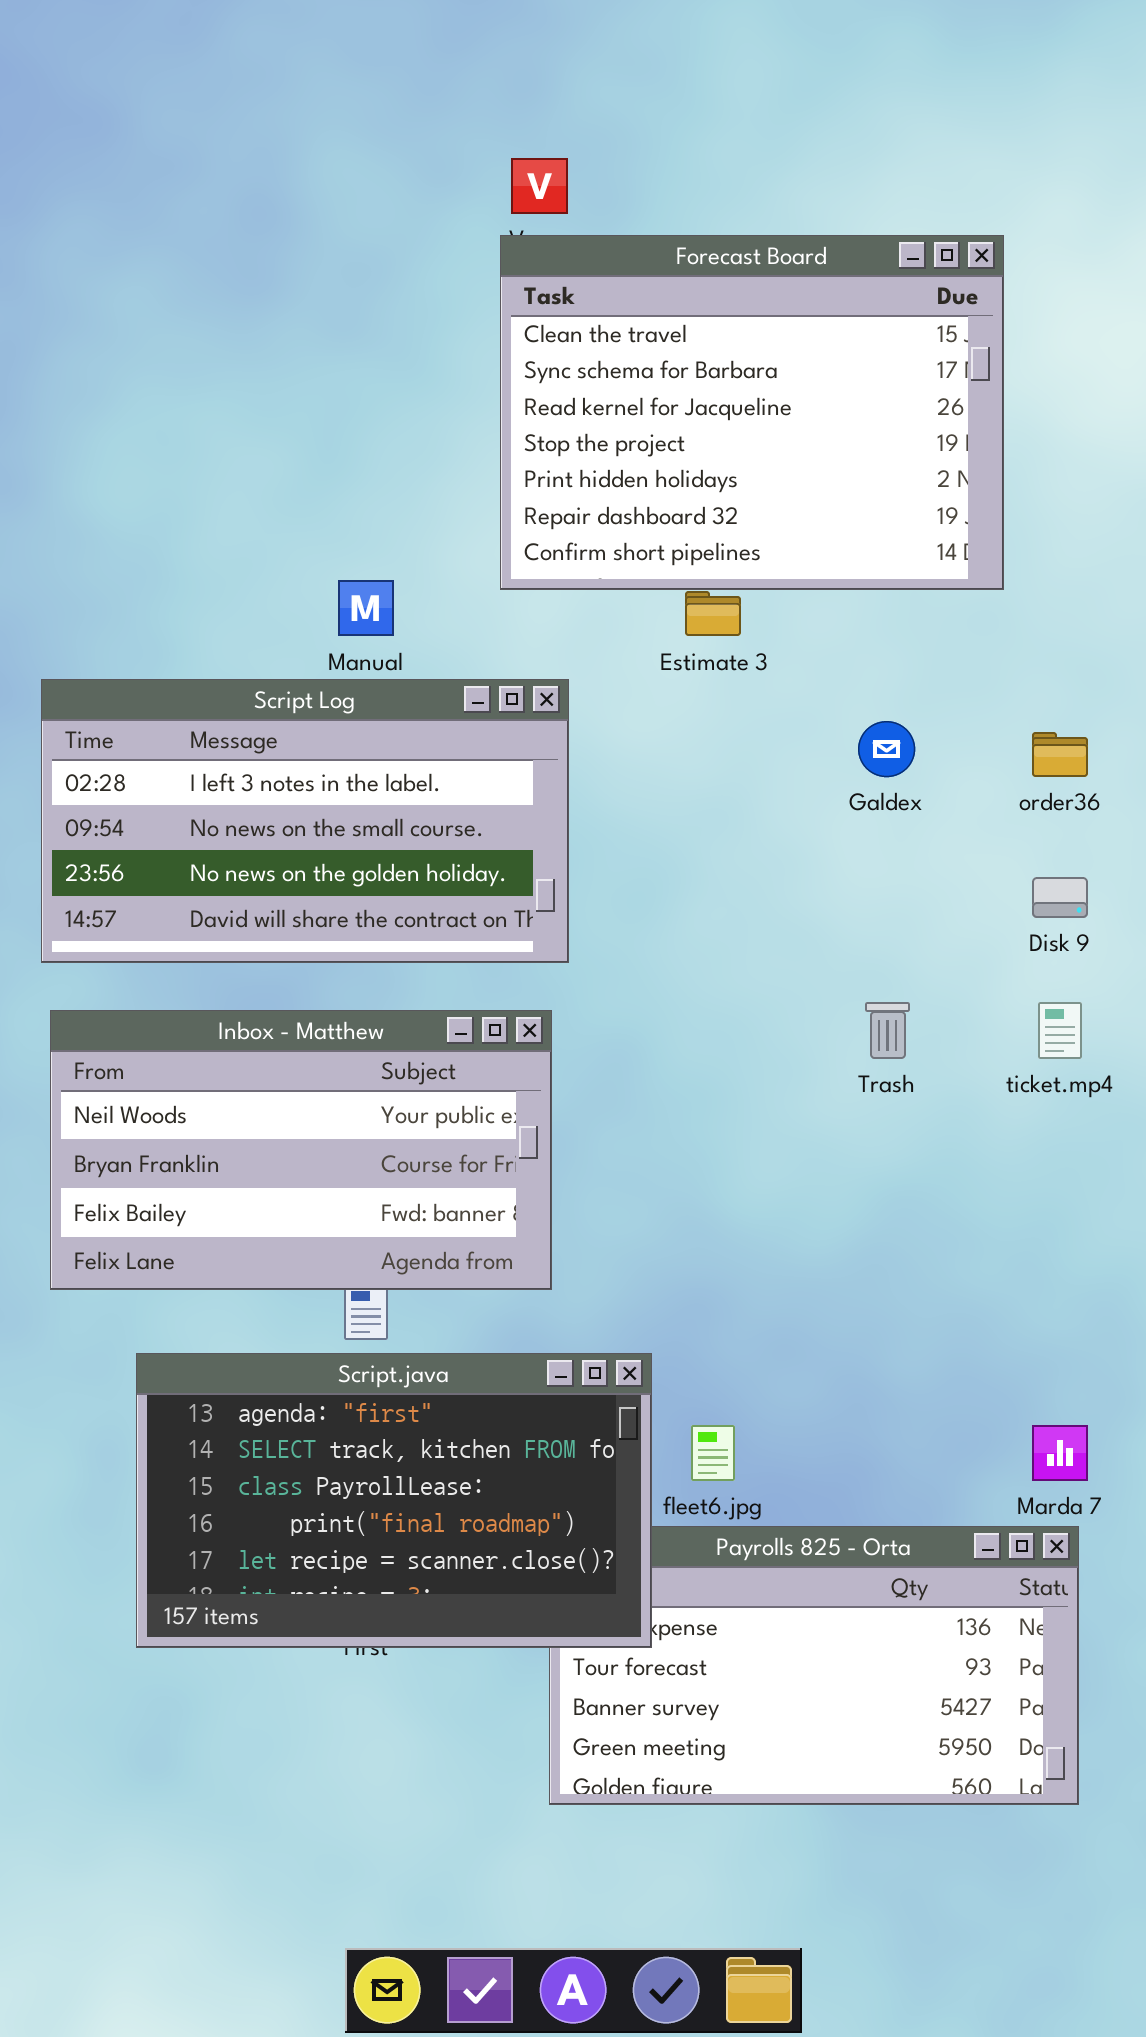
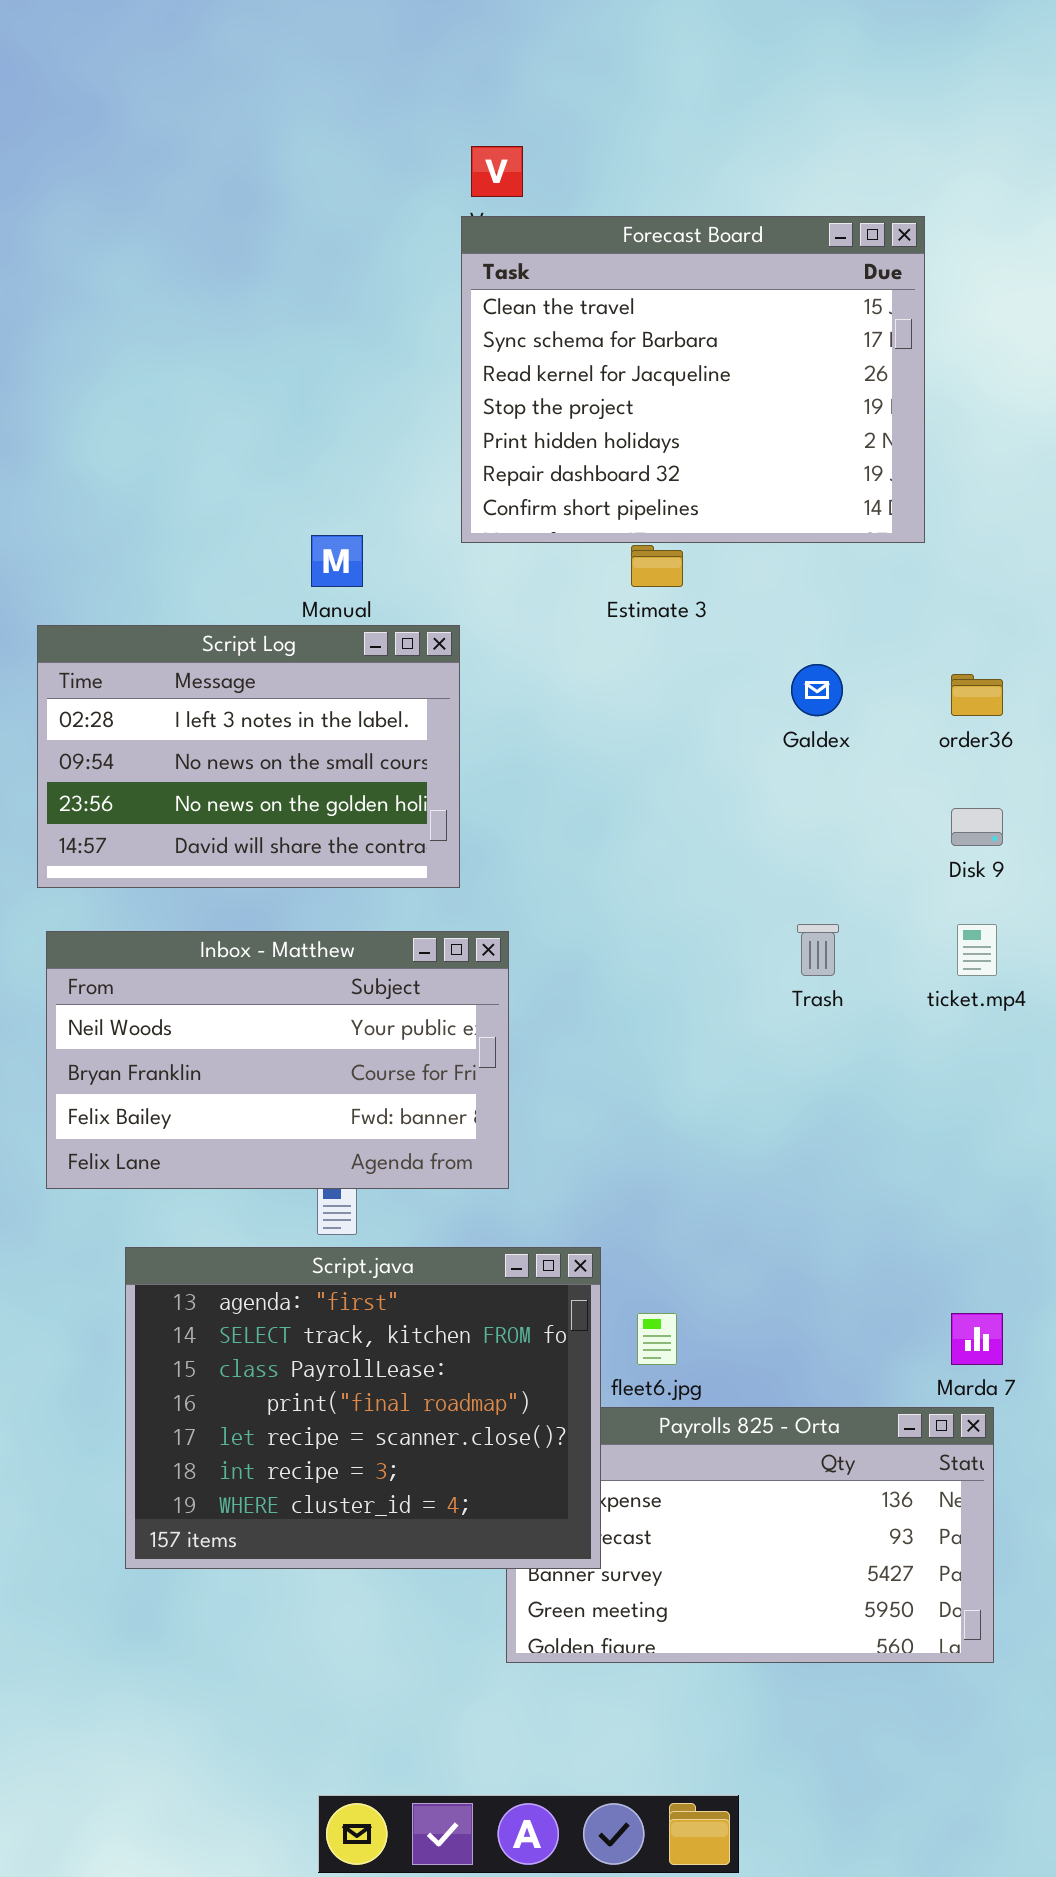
Script Log: [41,679,569,963] -> [37,625,460,888], resized
Script.java: [136,1353,652,1648] -> [125,1247,601,1569], resized

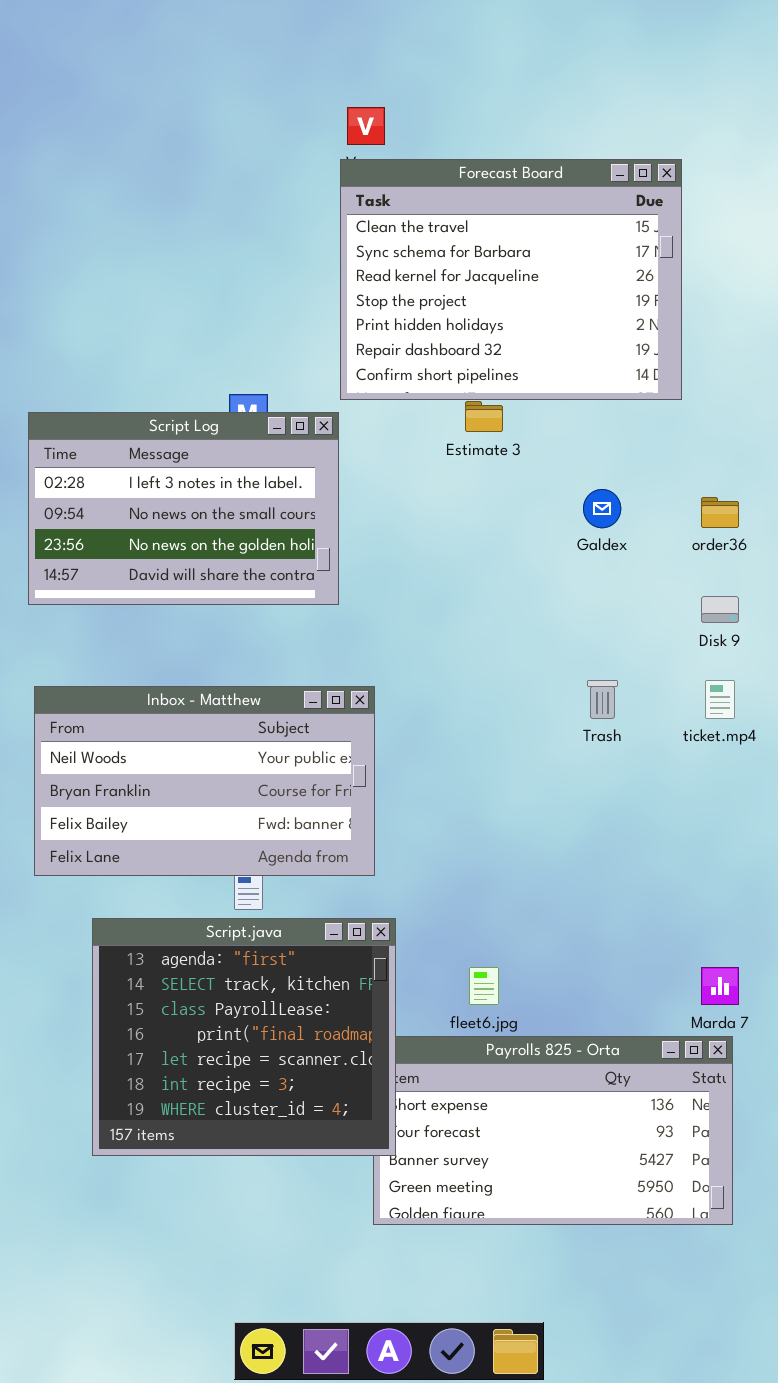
Script Log: [37,625,460,888] -> [28,412,339,605], moved
Script.java: [125,1247,601,1569] -> [92,918,396,1156], resized

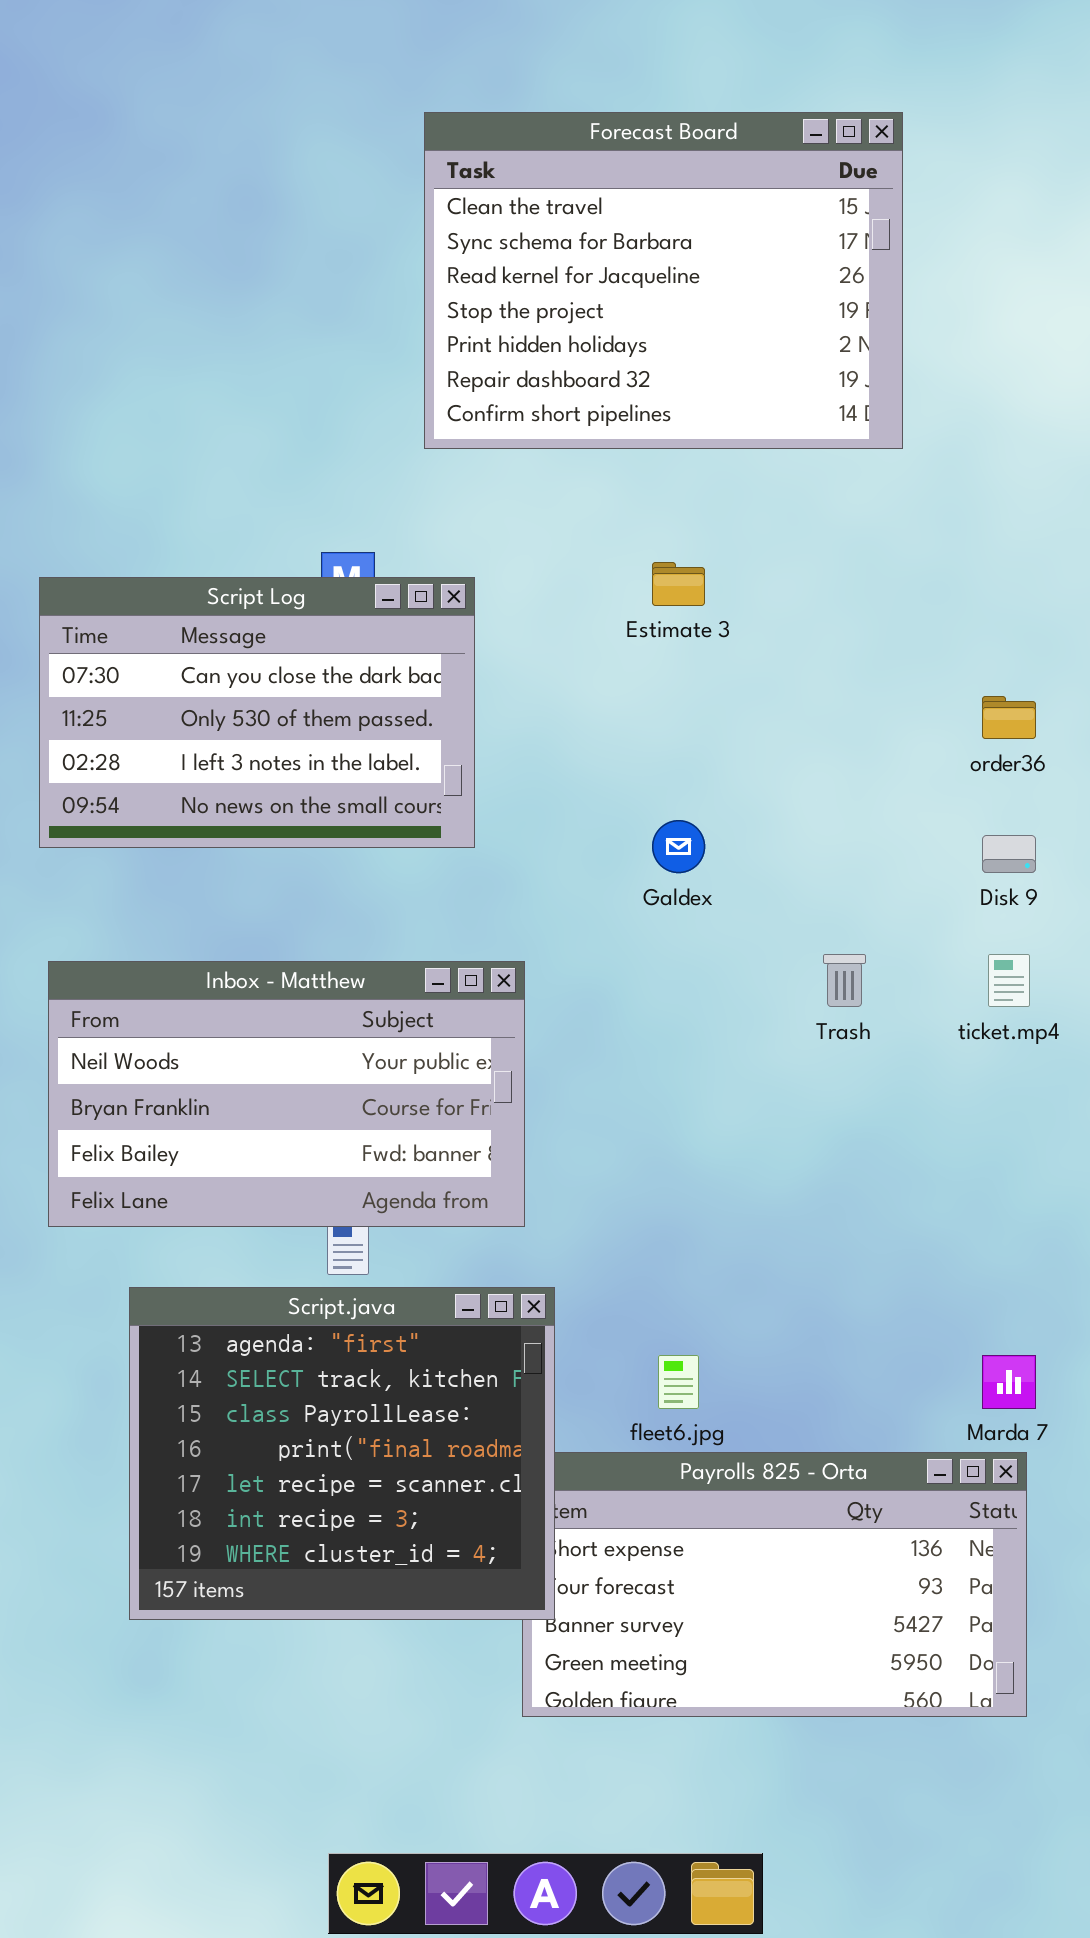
Forecast Board: [340,159,682,400] -> [424,112,903,449], moved
Script Log: [28,412,339,605] -> [39,577,475,848], scrolled up 2 rows
Galdex: [583,489,621,528] -> [652,820,705,873], moved

